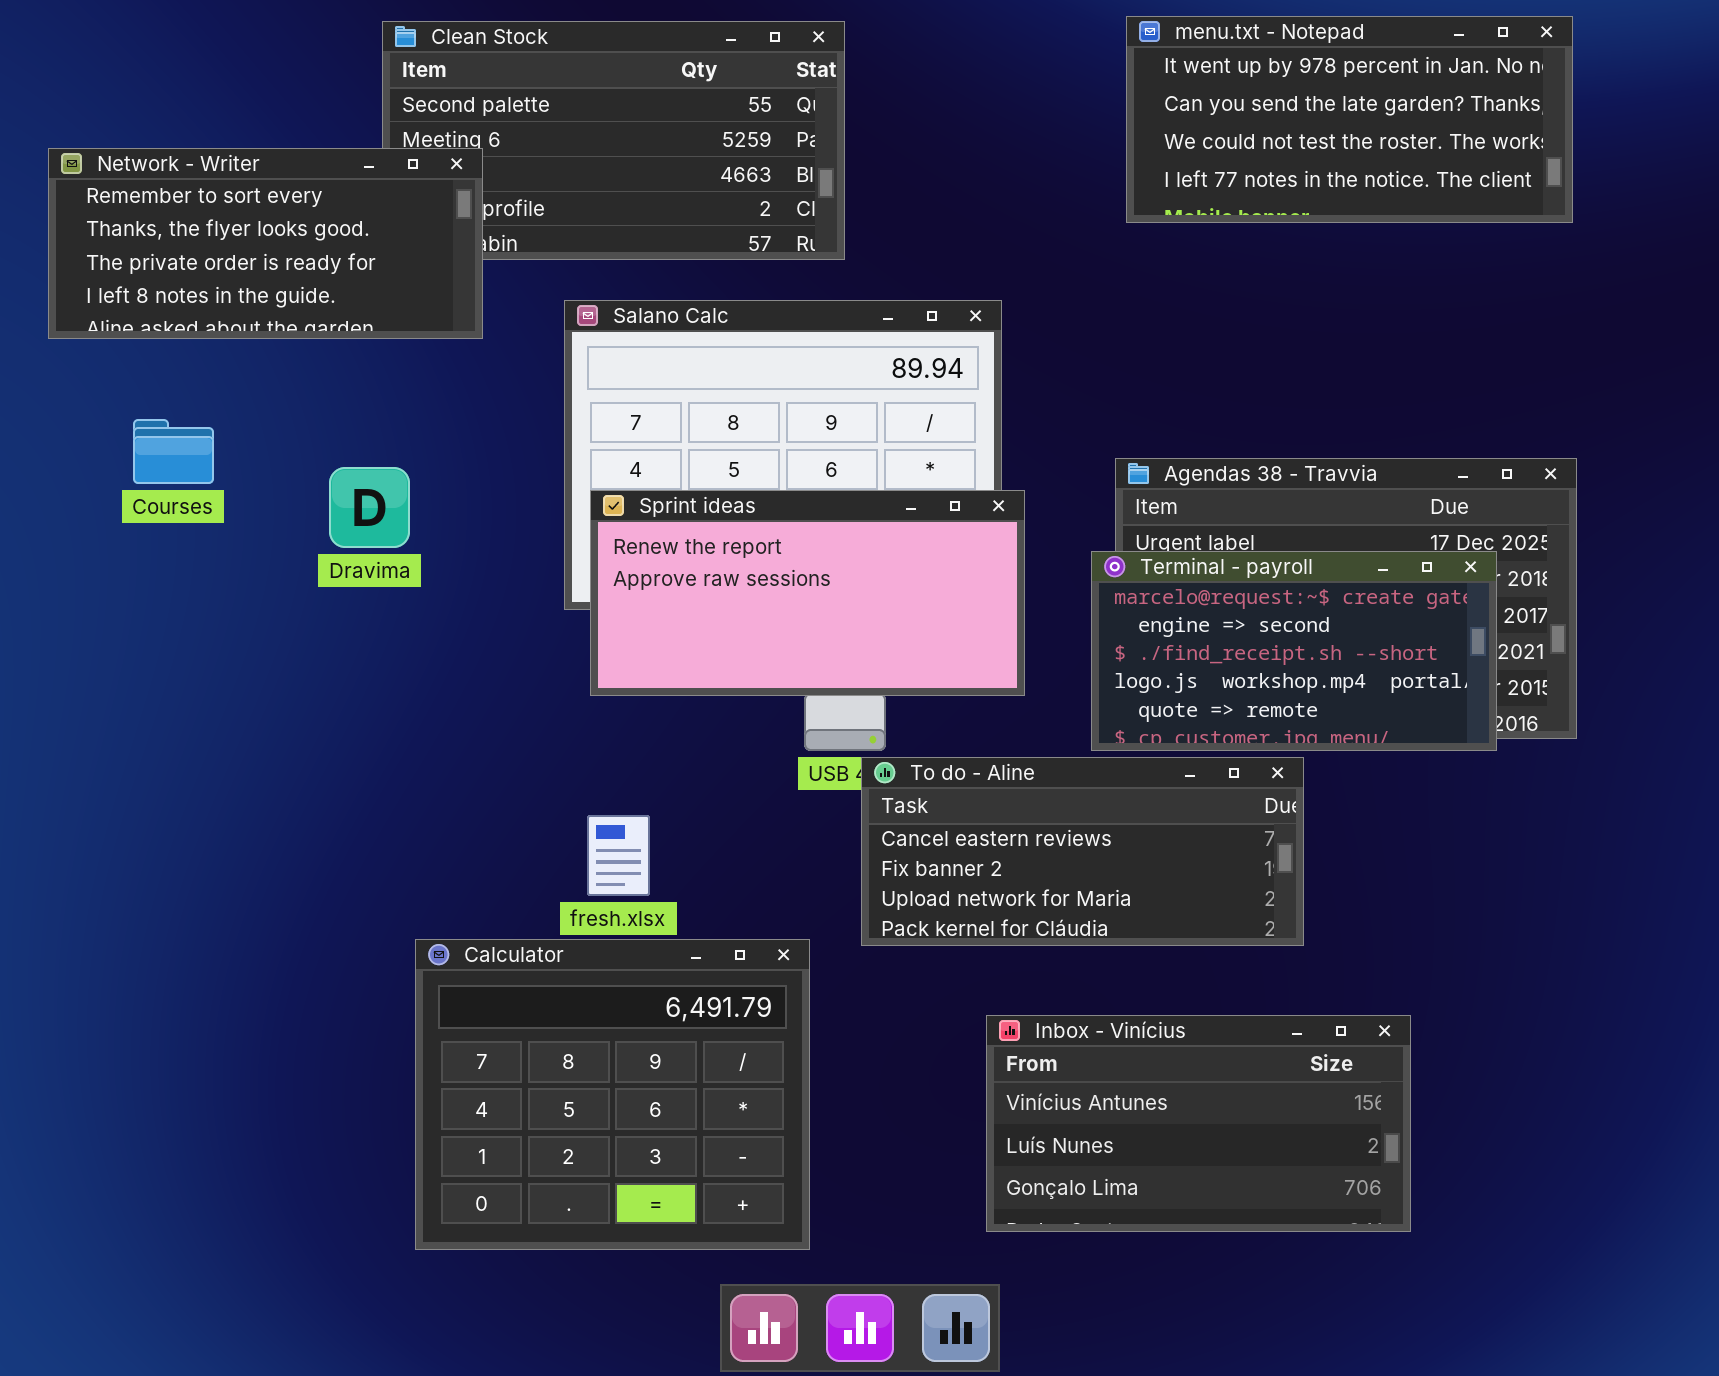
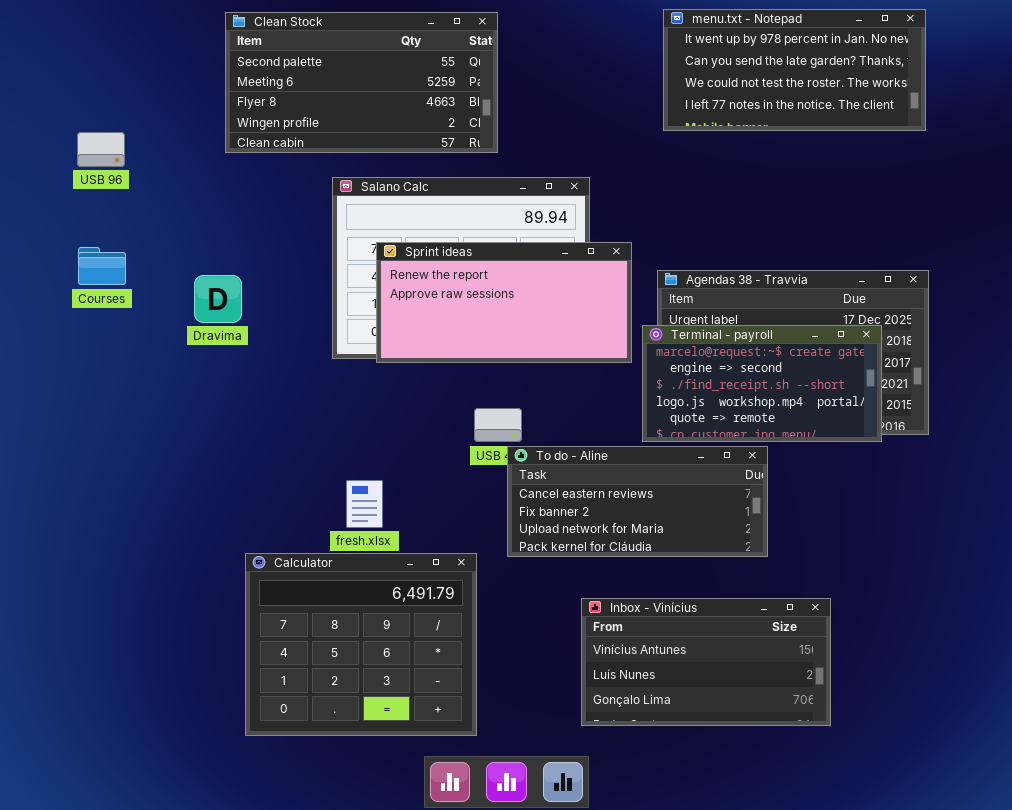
Network - Writer: [48,148,483,339] -> none, closed
Sprint ideas: [590,490,1025,696] -> [376,242,632,363], moved

